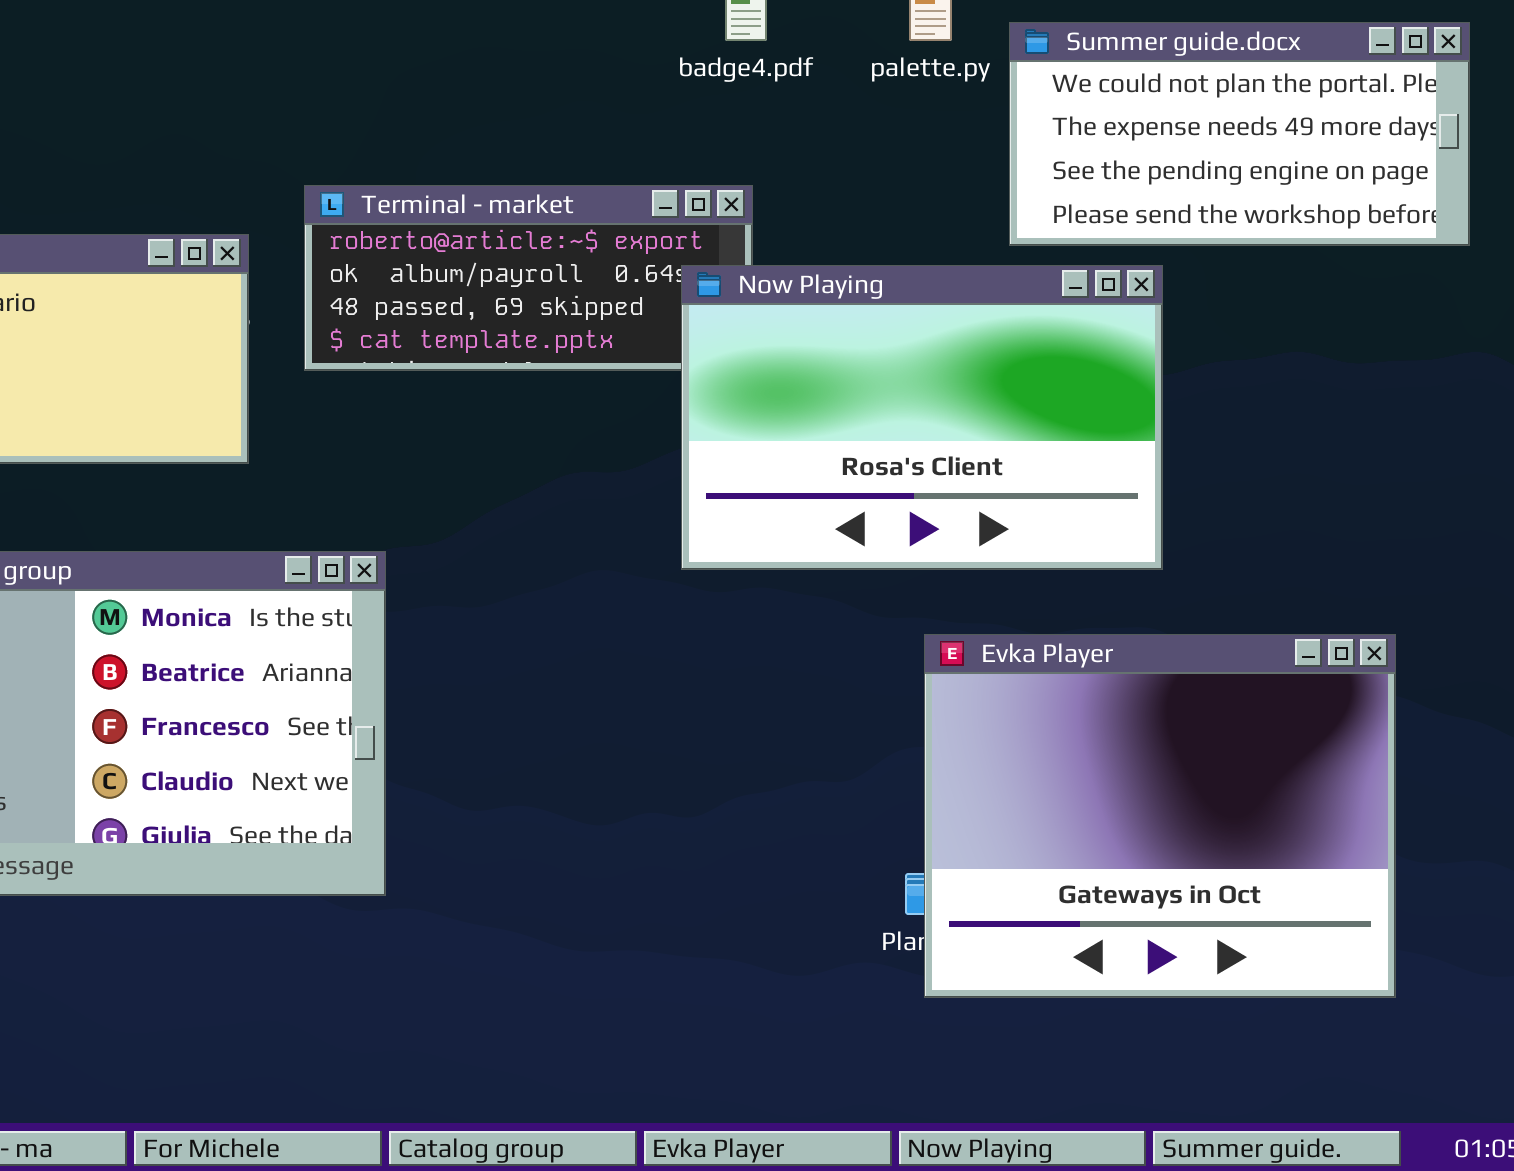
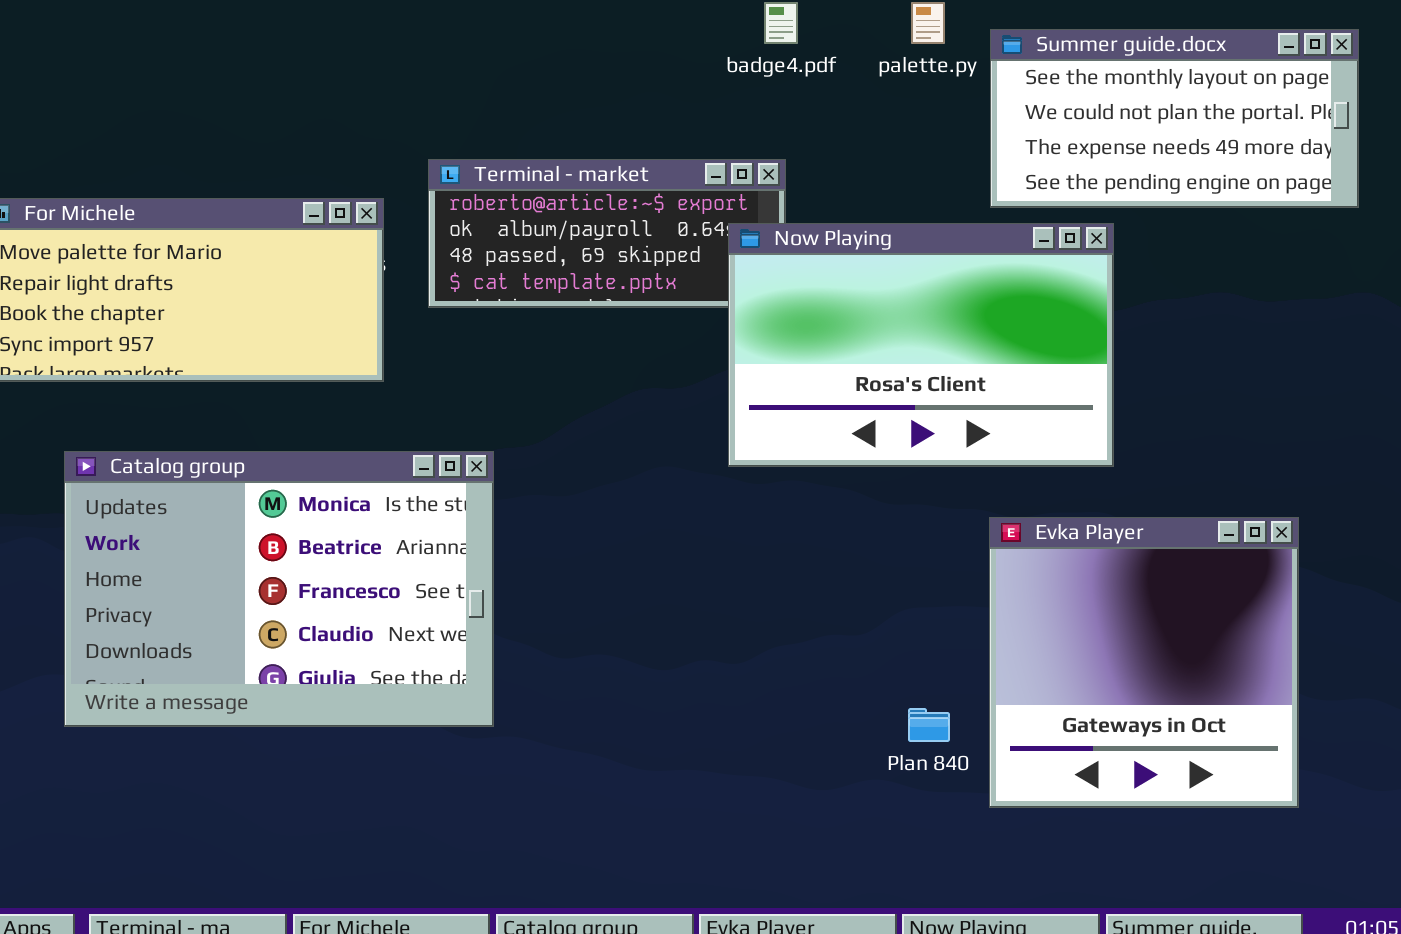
Summer guide.docx: [1009,22,1470,246] -> [990,29,1359,208], scrolled up 1 row
Evka Player: [924,634,1396,998] -> [989,517,1299,808], resized

